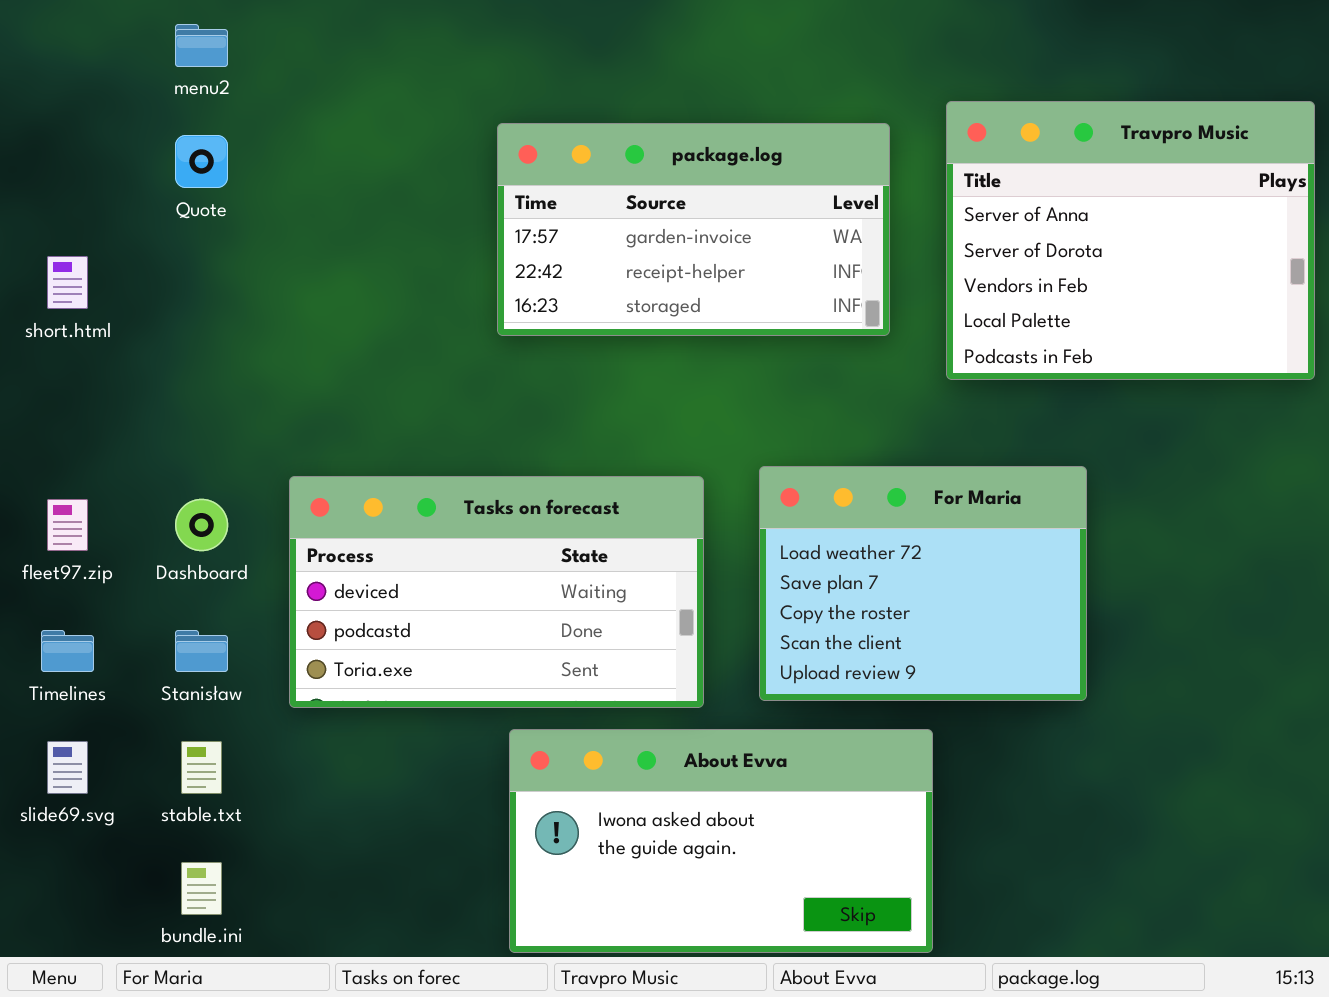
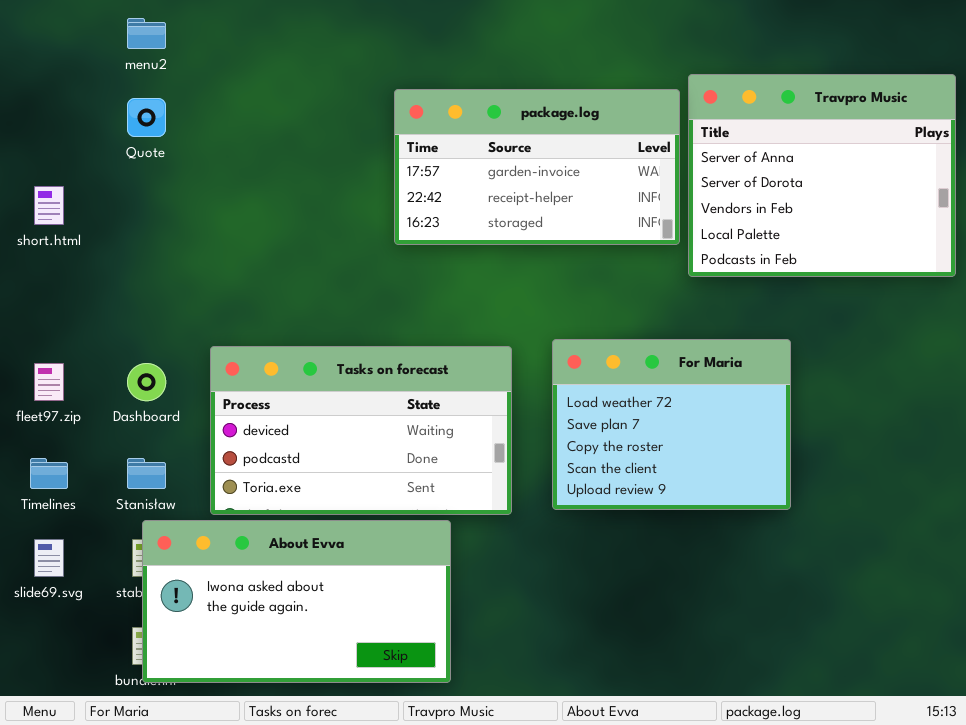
package.log: [497,123,890,336] -> [394,89,680,245], moved
About Evva: [509,729,933,953] -> [142,520,451,683], moved

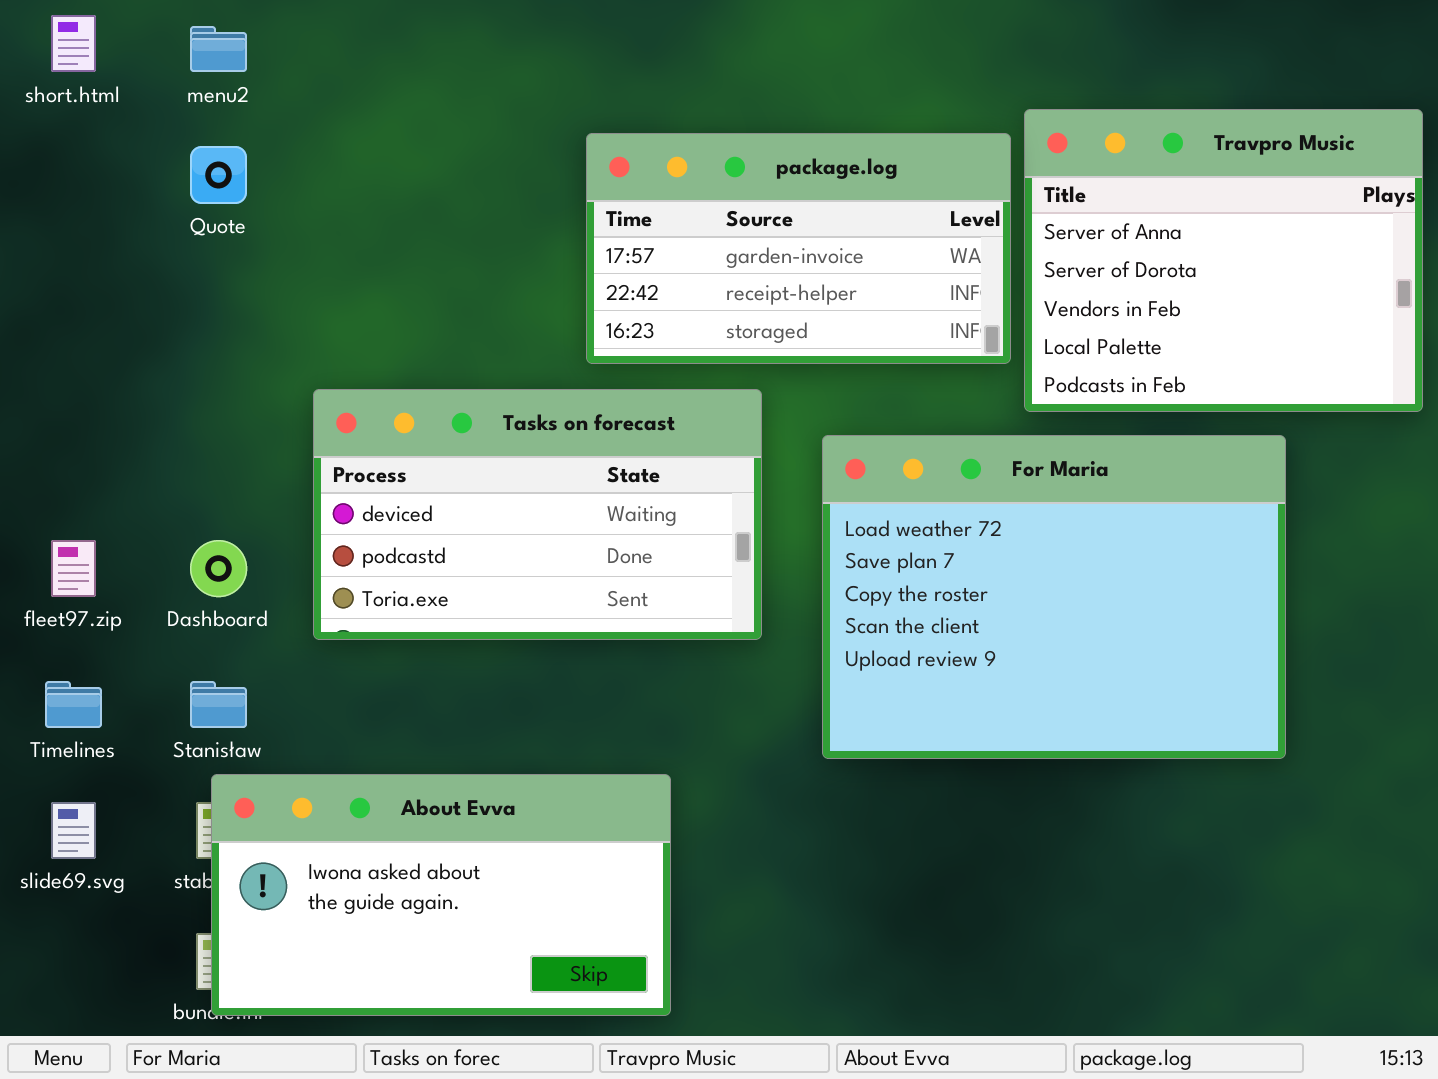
short.html: [34,186,64,225] -> [51,15,96,72], moved
For Maria: [552,339,791,510] -> [822,435,1286,759], resized
Tasks on forecast: [210,346,512,515] -> [313,389,762,640], moved

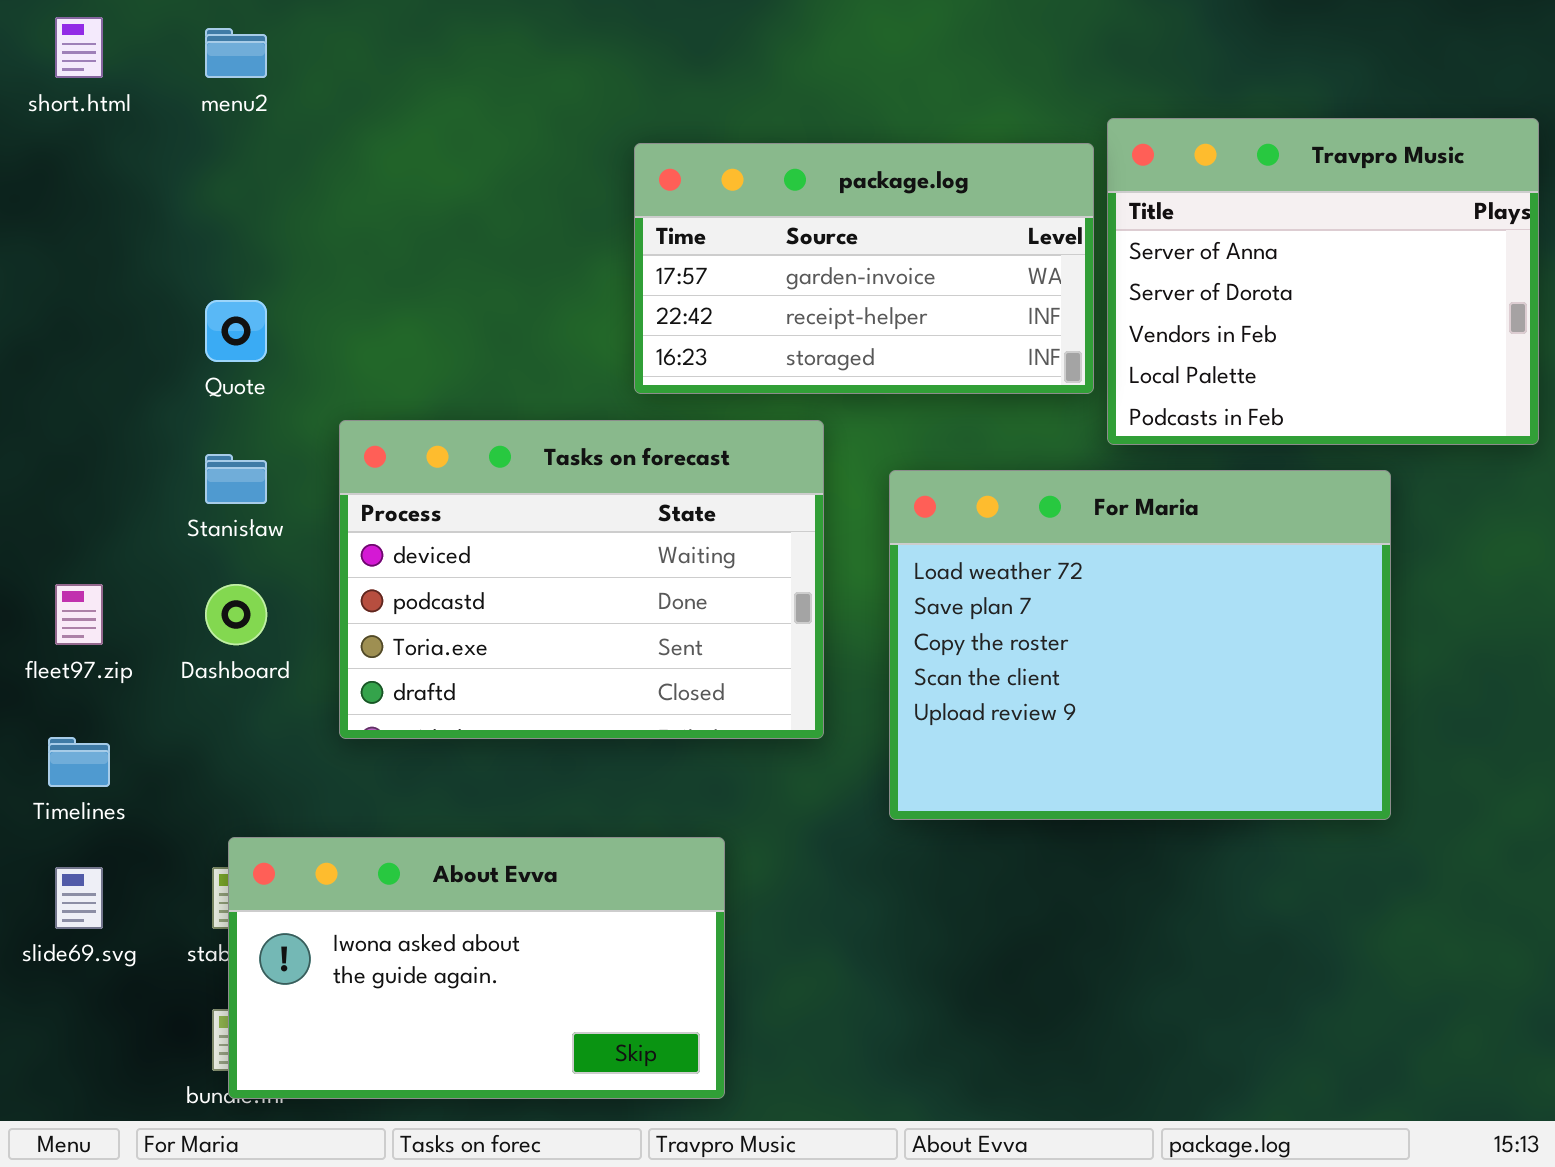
Quote: [190,146,247,204] -> [205,300,267,362], moved
Tasks on forecast: [313,389,762,640] -> [339,420,824,739], resized
Stanisław: [190,681,247,728] -> [205,454,267,504], moved

